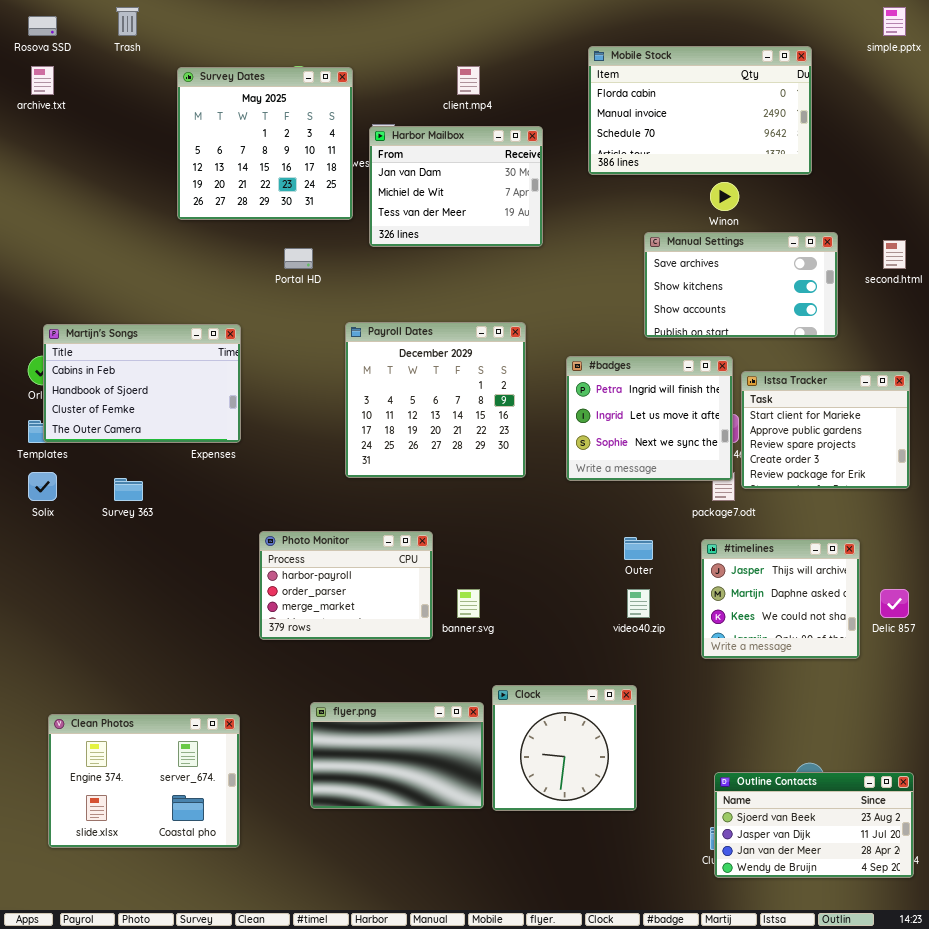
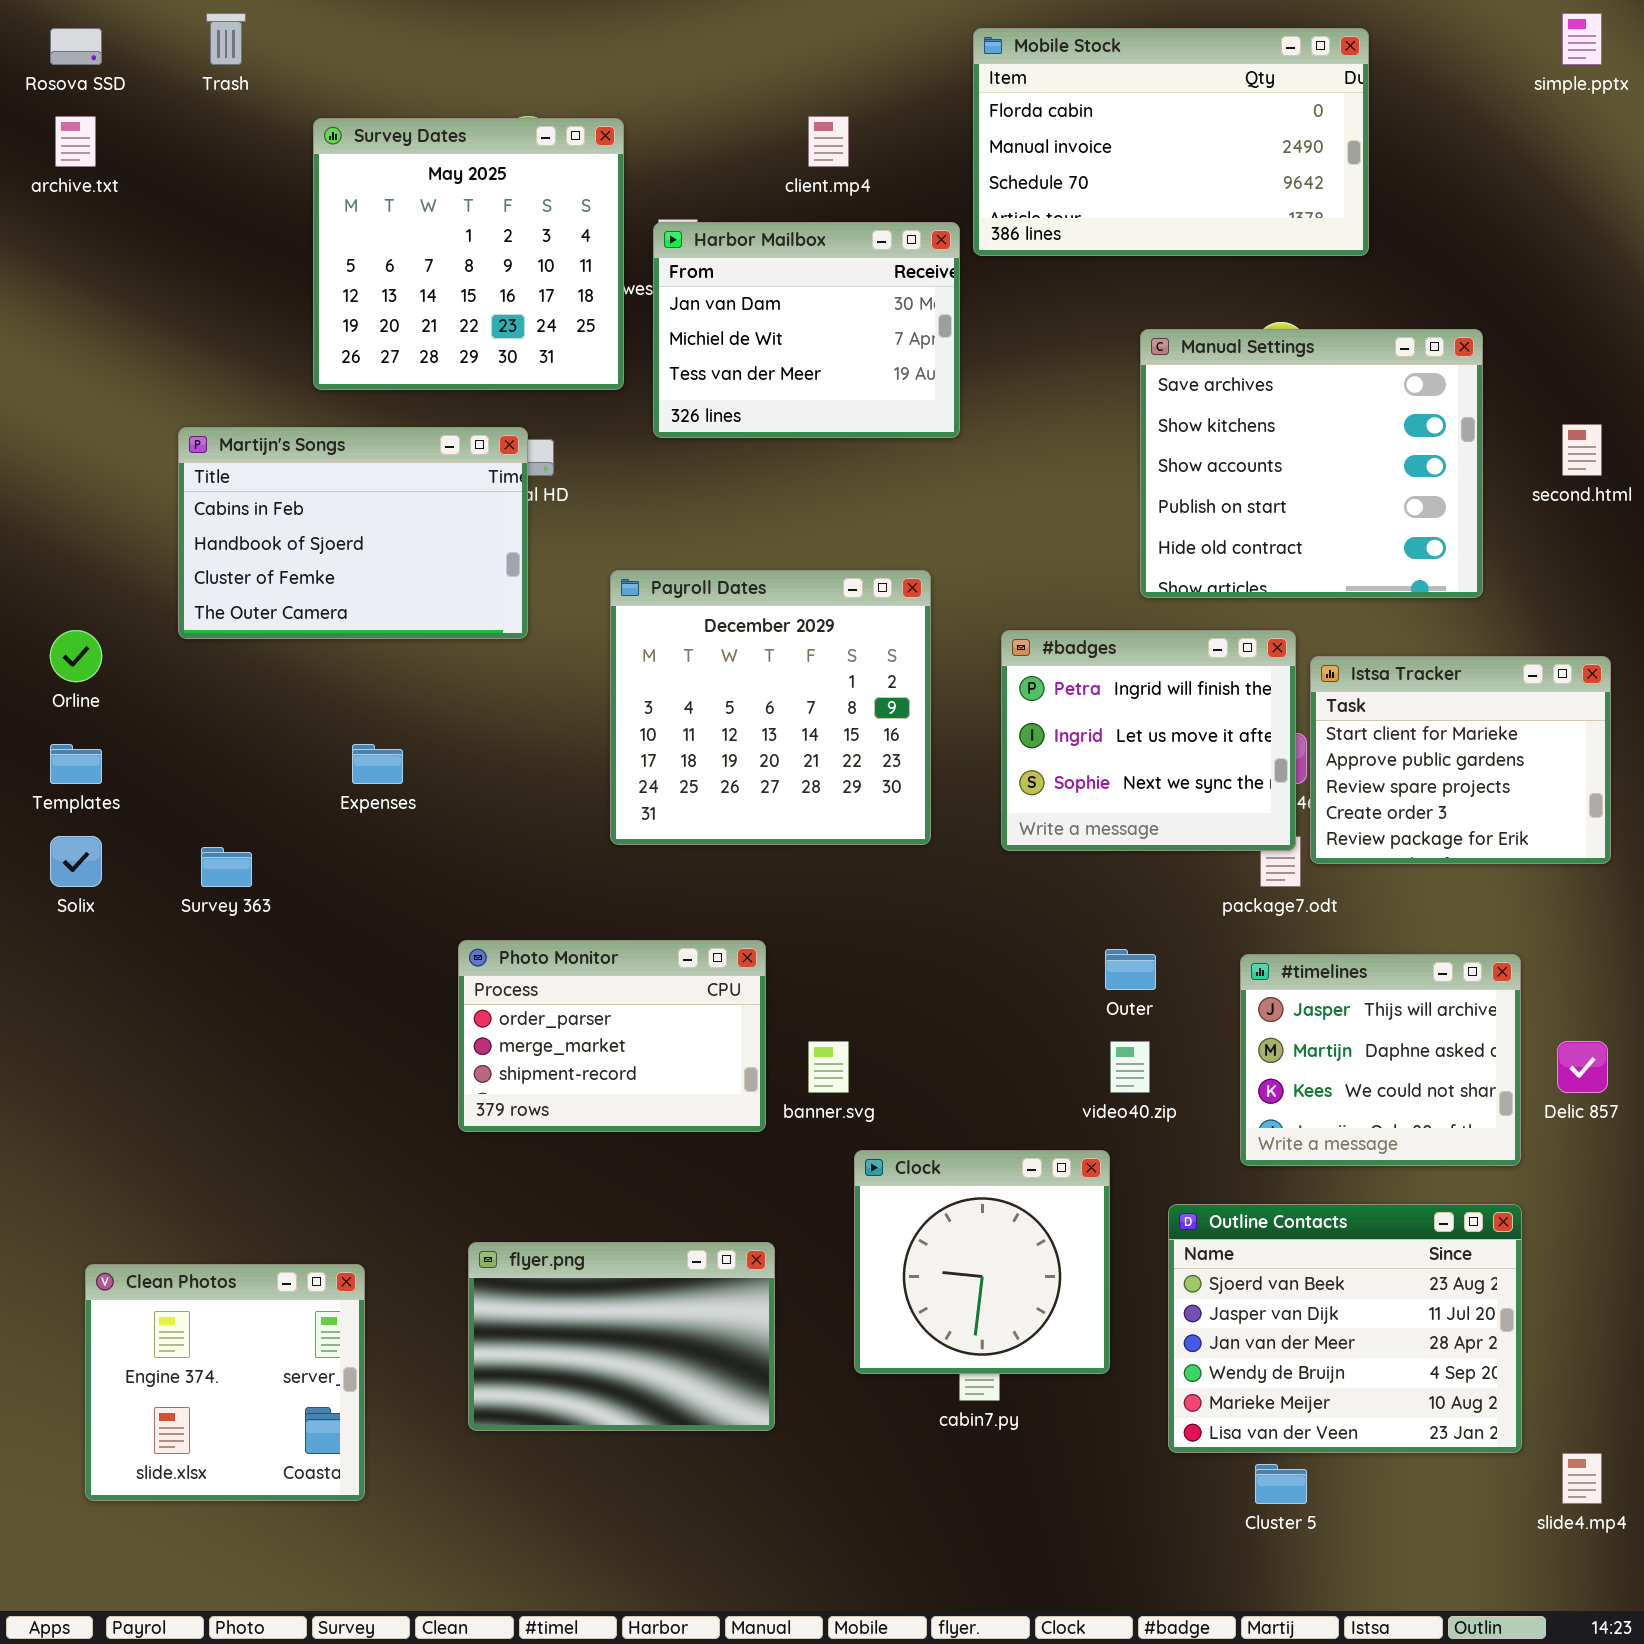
Mobile Stock: [588,46,812,175] -> [973,28,1369,256], moved
Manual Settings: [644,232,838,338] -> [1140,329,1483,598], resized
Martijn's Songs: [43,324,241,443] -> [178,427,528,639], moved
Photo Monitor: [259,531,433,640] -> [458,940,766,1132], scrolled down 1 row
Clock: [492,685,637,811] -> [854,1150,1110,1374], moved
flyer.png: [310,702,484,809] -> [468,1242,775,1431], moved
Clean Photos: [48,714,240,848] -> [85,1264,365,1501], resized
Outline Contacts: [714,772,914,878] -> [1168,1204,1522,1453], moved, resized

